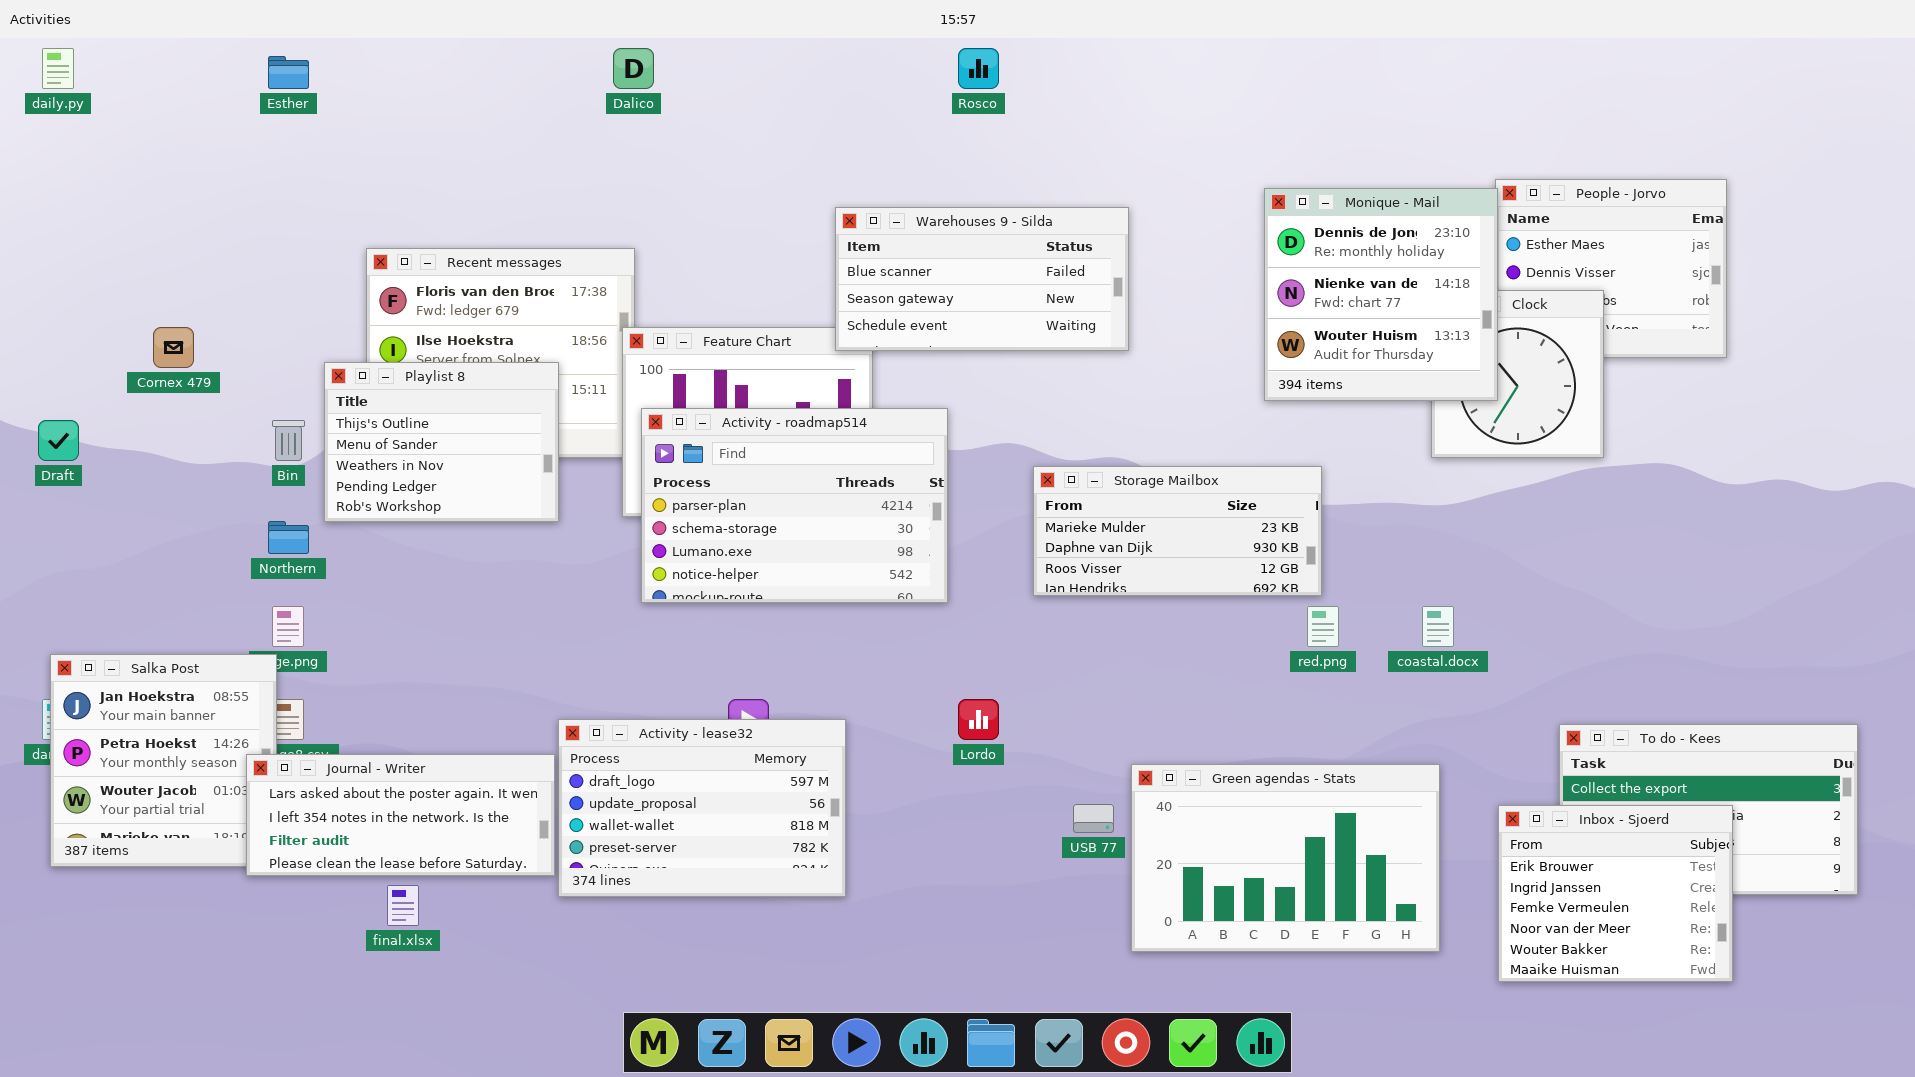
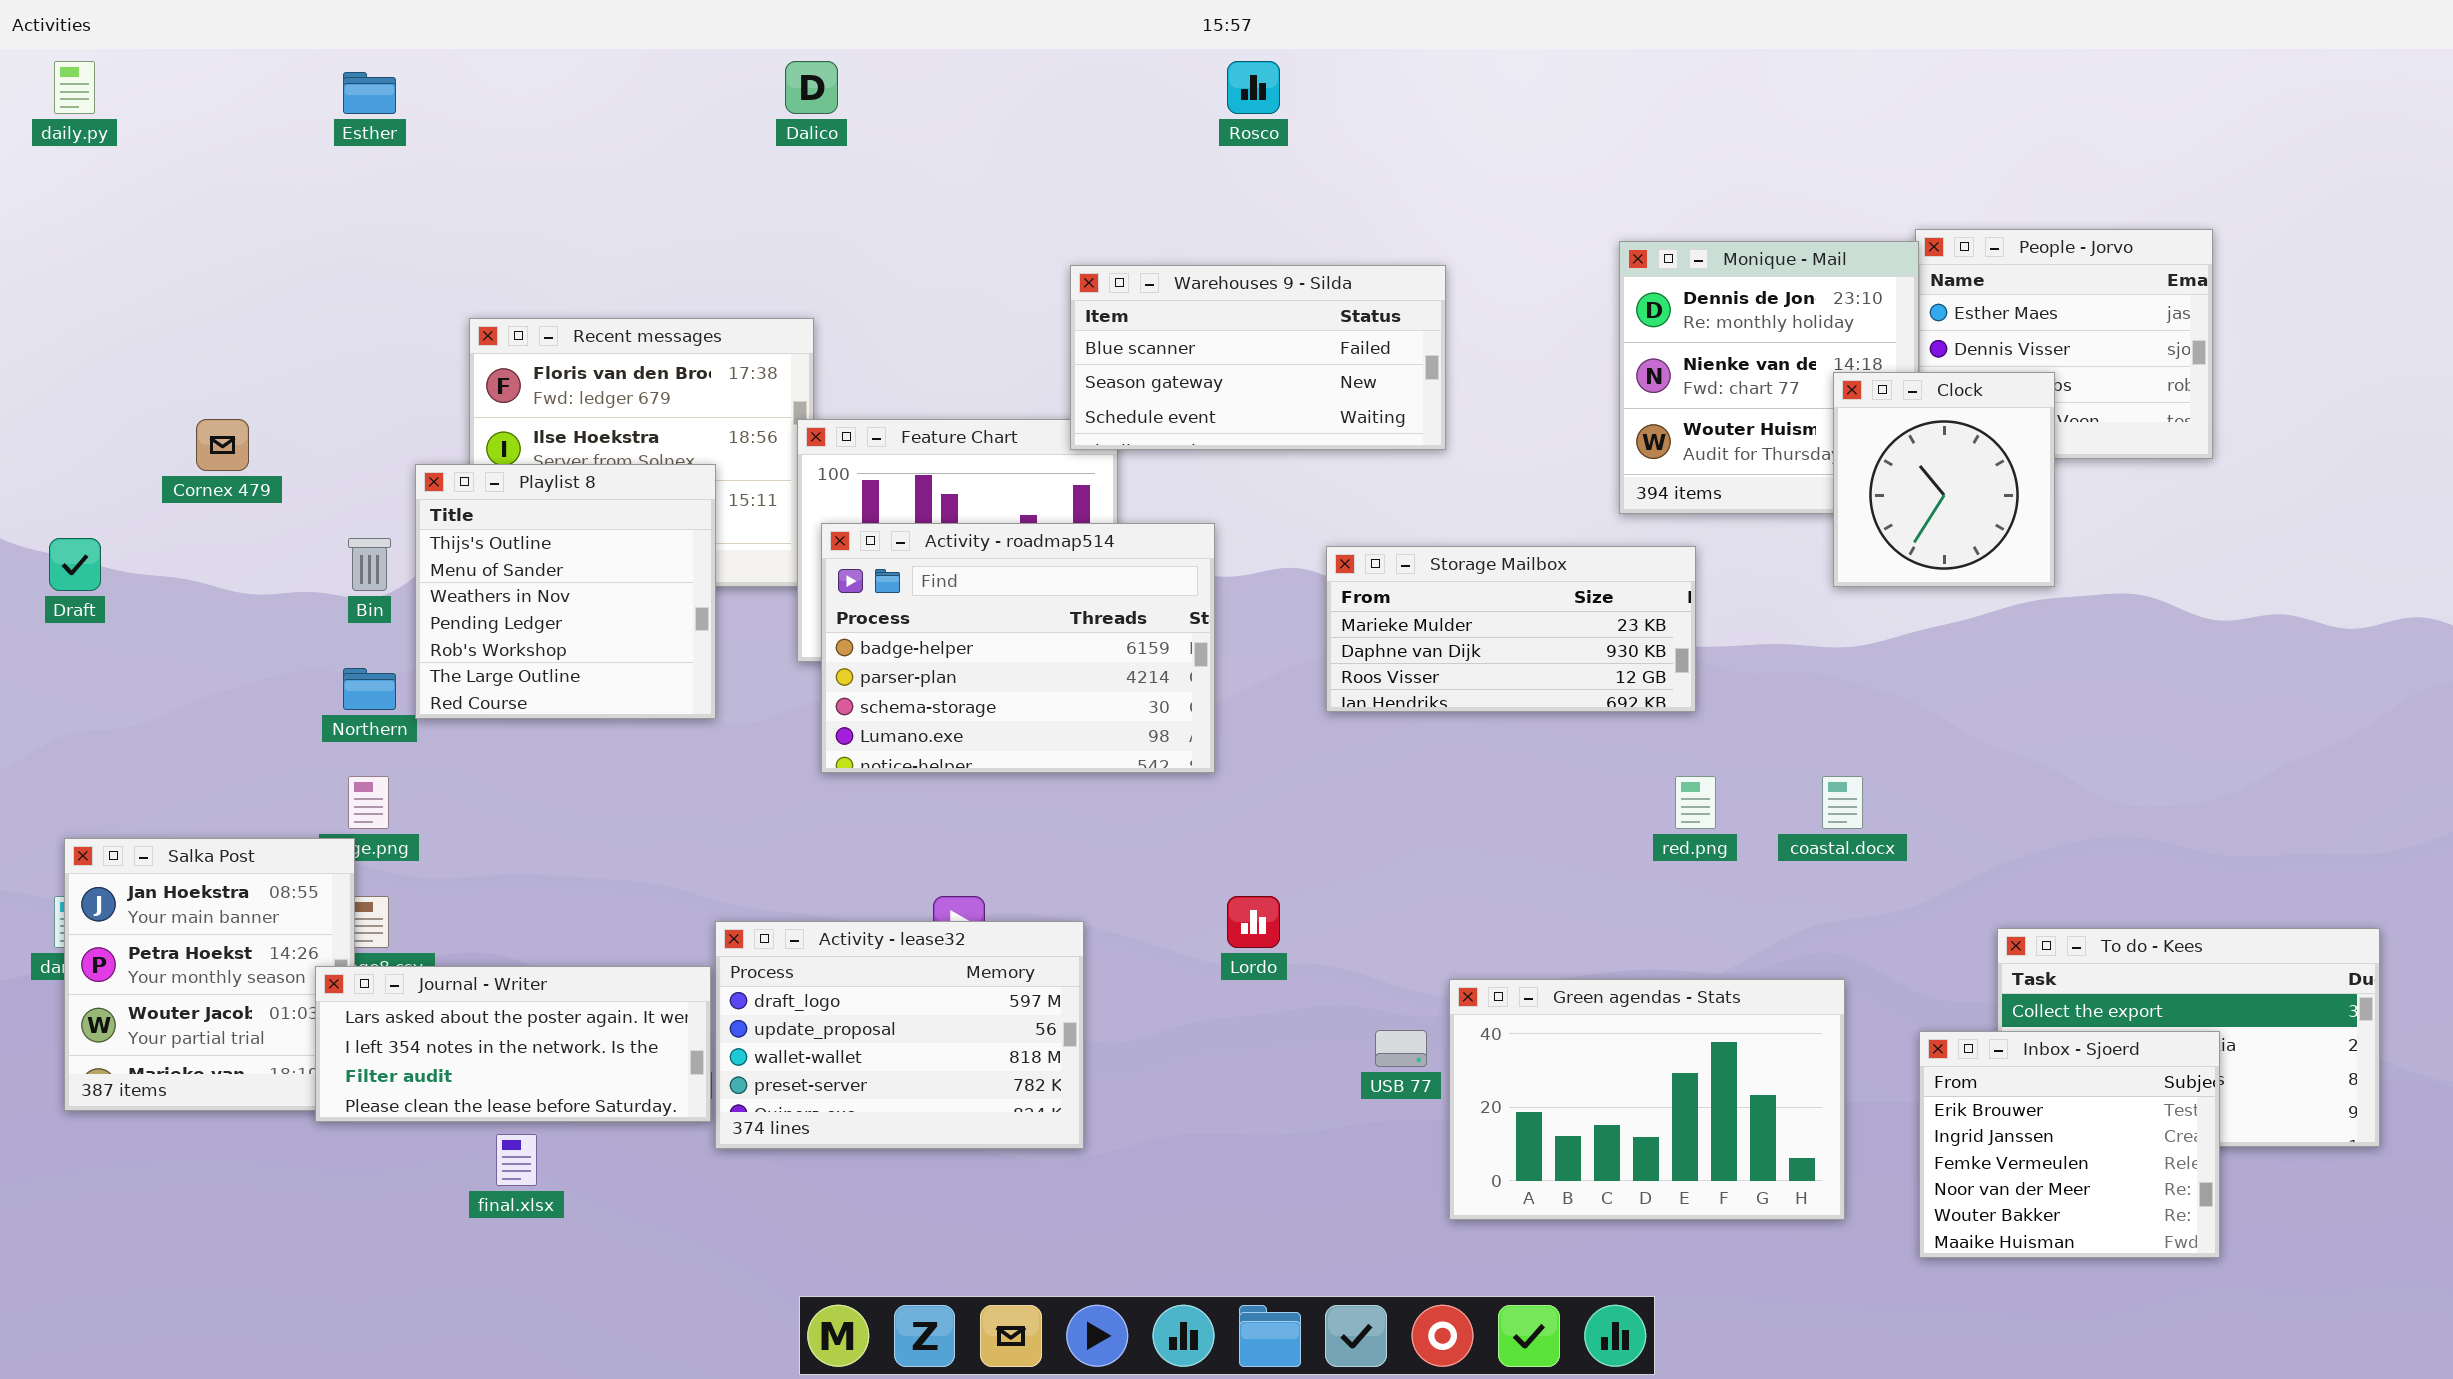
Clock: [1431,290,1604,458] -> [1833,372,2055,587], raised
Playlist 8: [324,362,559,522] -> [415,464,716,719], resized
Activity - roadmap514: [641,408,948,603] -> [821,523,1215,773], scrolled up 1 row
Storage Mailbox: [1033,466,1322,596] -> [1326,546,1696,712], moved

